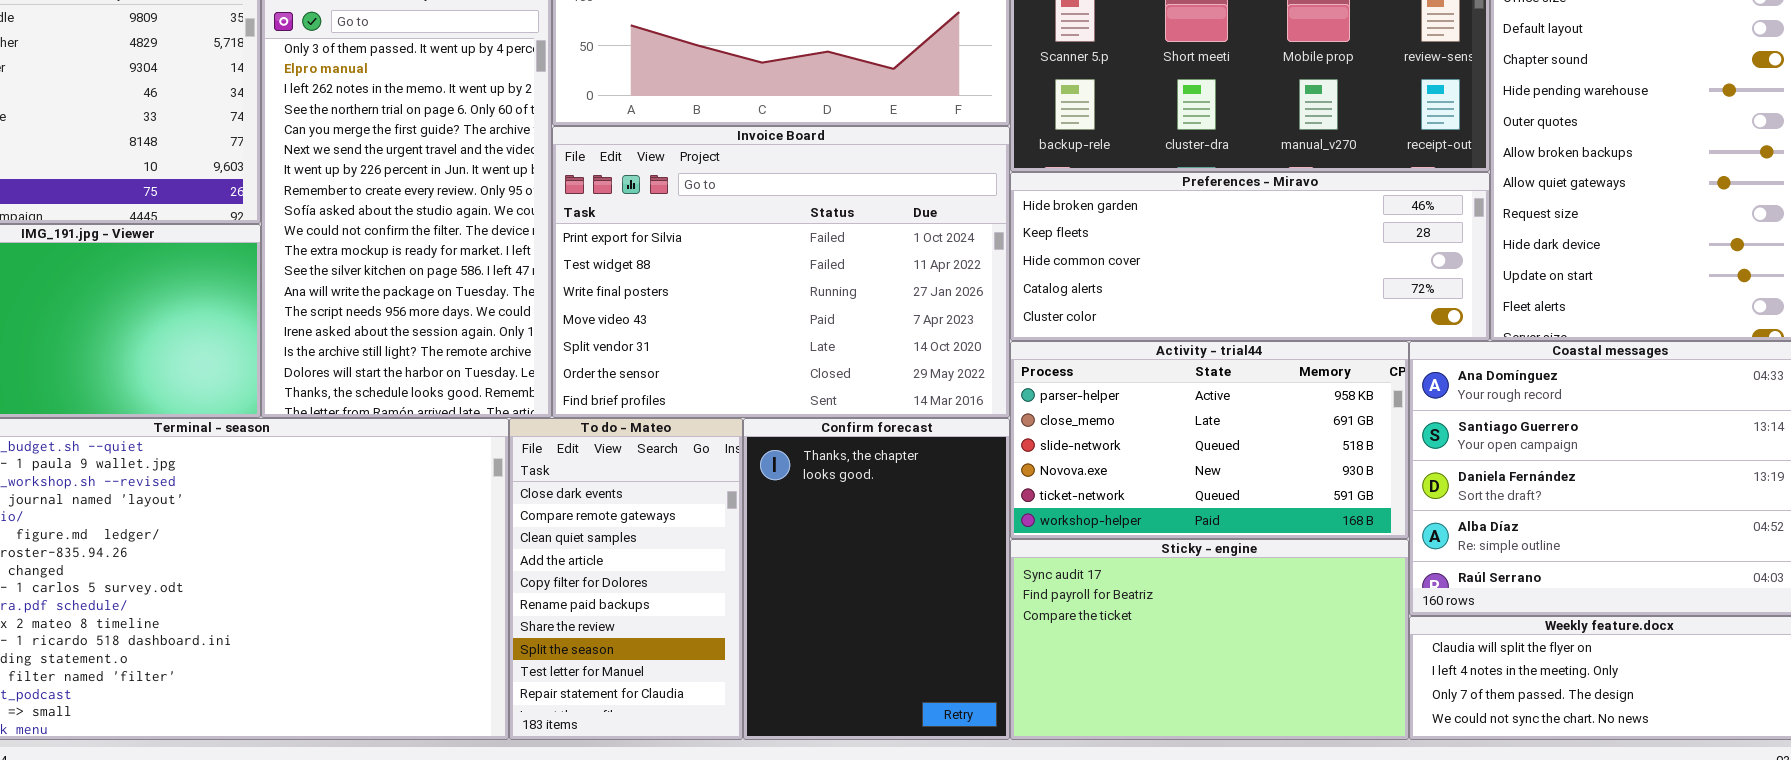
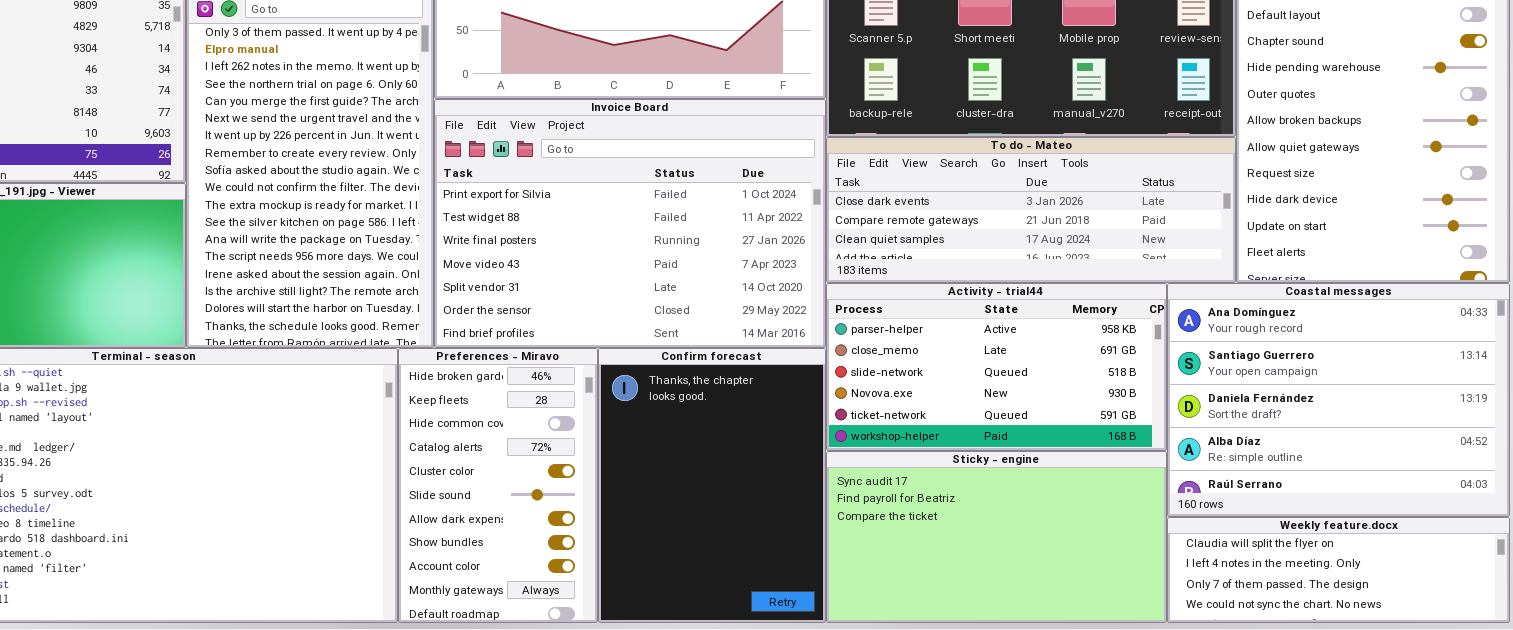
Preferences - Miravo: [1010,172,1490,341] -> [398,348,598,623], moved, resized
To do - Mateo: [509,418,743,740] -> [826,137,1236,283], moved, resized

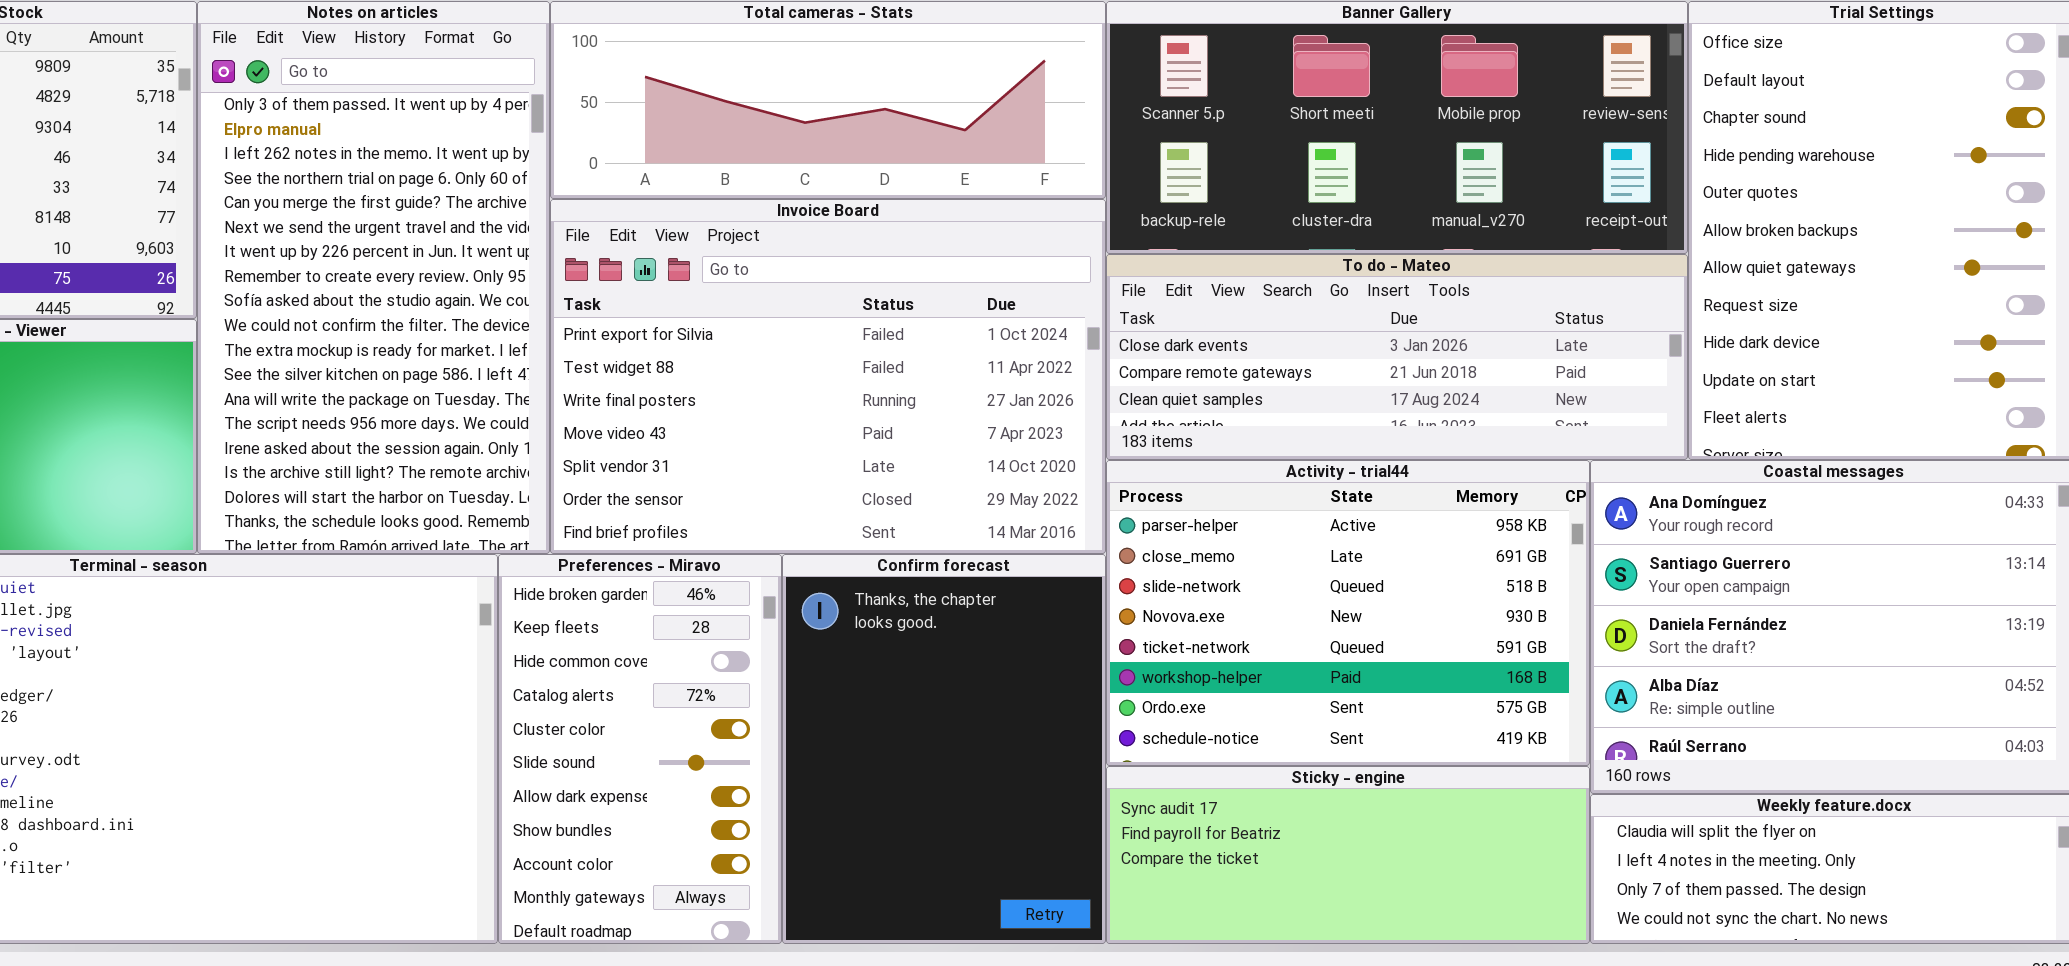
Activity - trial44: [826,283,1167,451] -> [1106,460,1590,766], resized
Sticky - engine: [826,451,1167,623] -> [1106,766,1590,944], resized

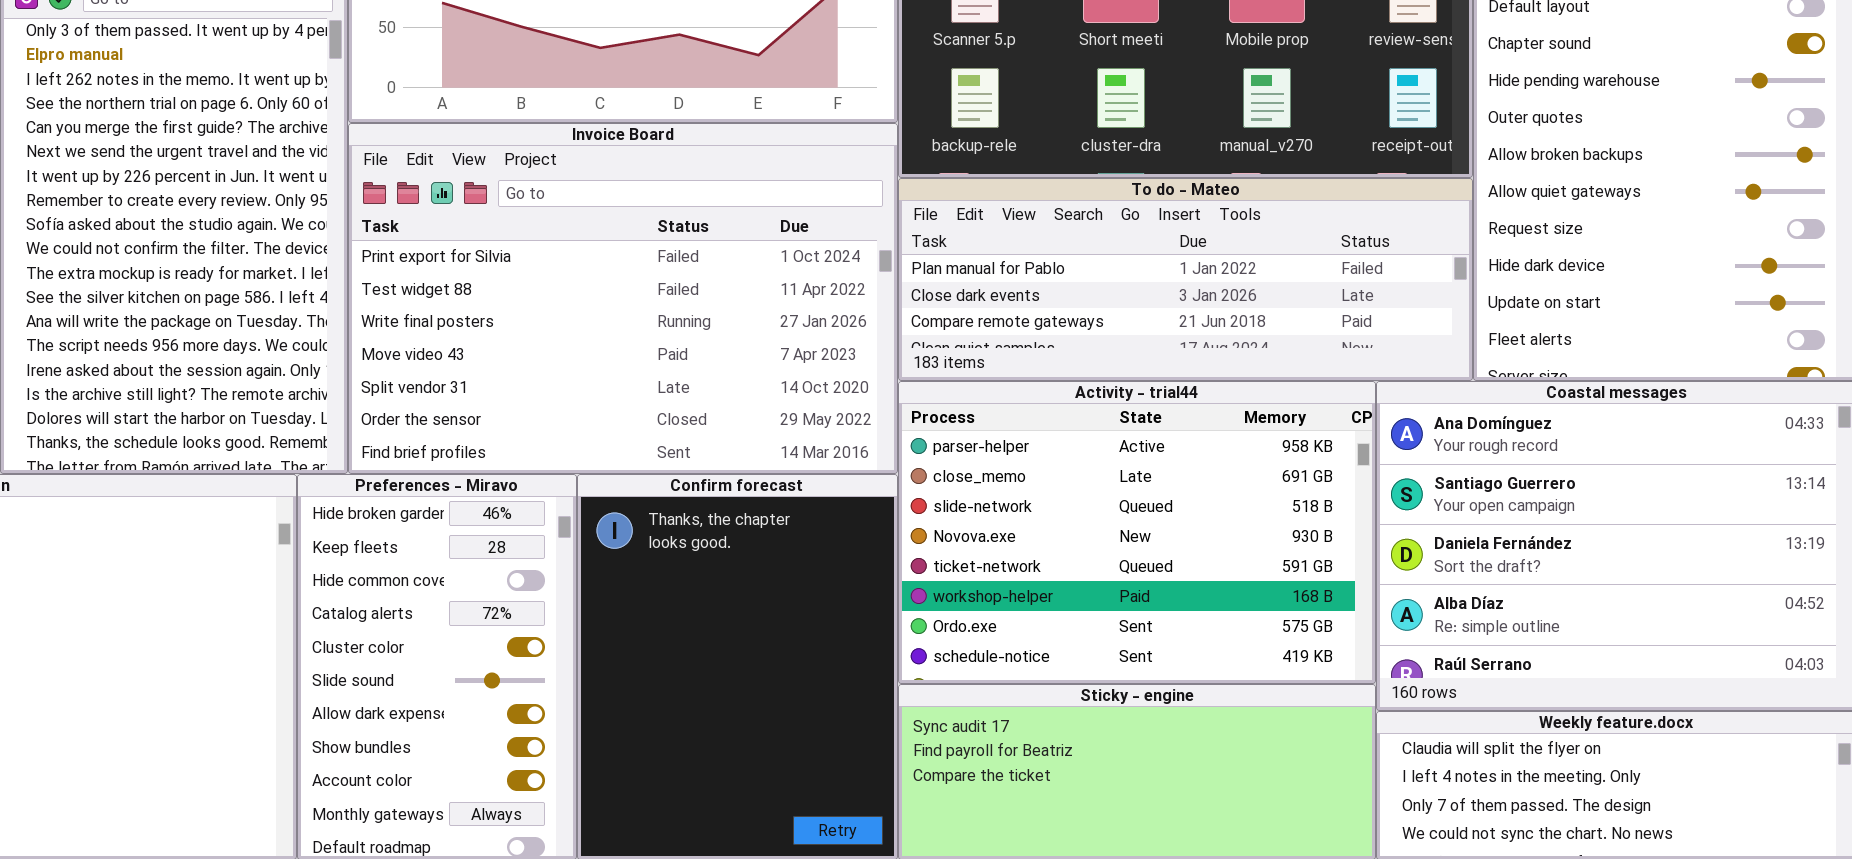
To do - Mateo: [1106,254,1688,460] -> [898,178,1473,381], scrolled up 1 row

